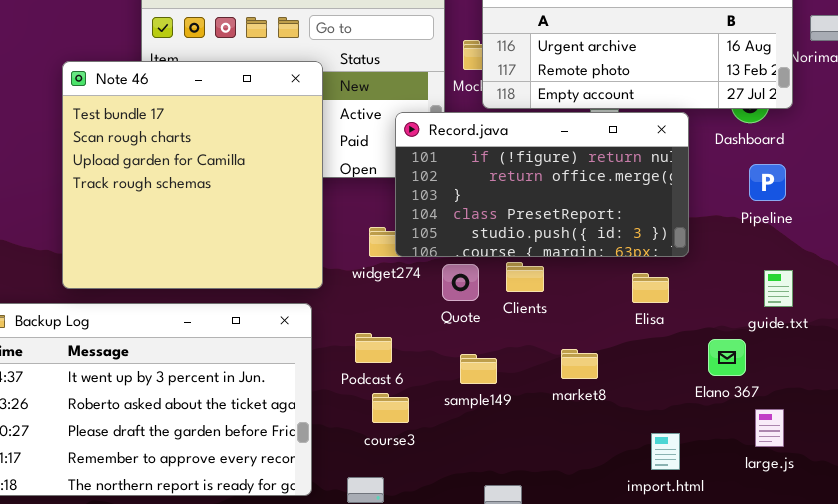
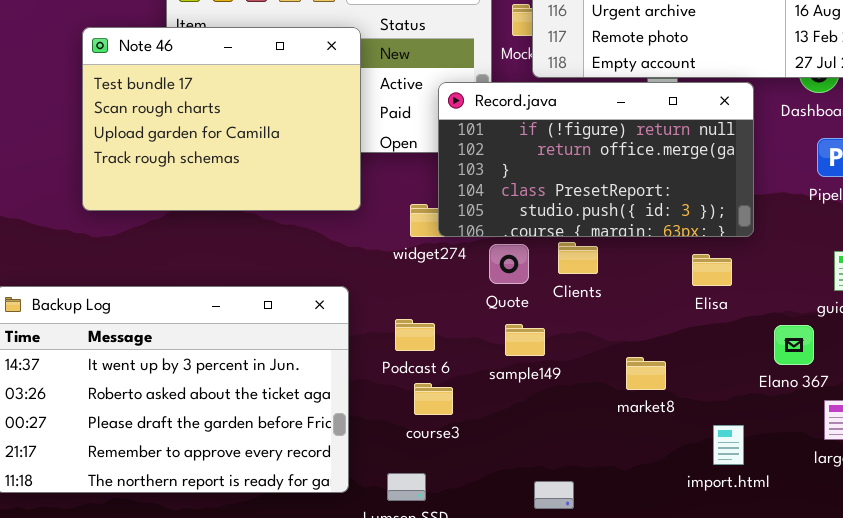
Note 46: [62,61,323,289] -> [82,27,361,211], resized
market8: [561,349,598,379] -> [626,357,666,390], moved
sample149: [460,354,497,384] -> [505,324,545,356], moved

